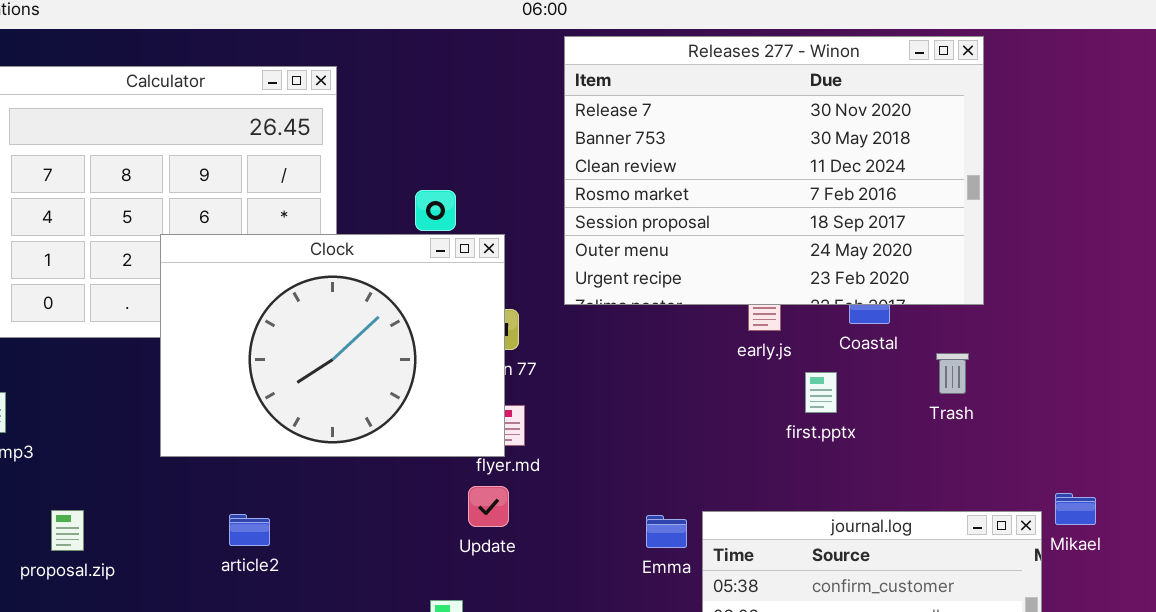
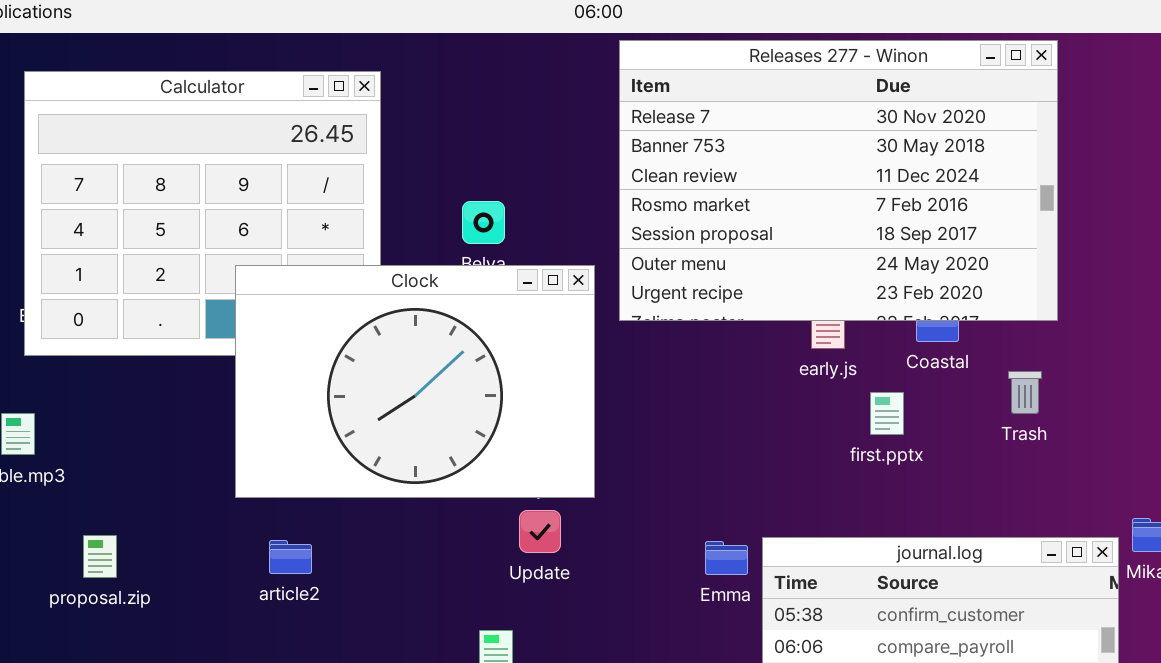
Clock: [160,234,505,457] -> [235,265,595,498], moved

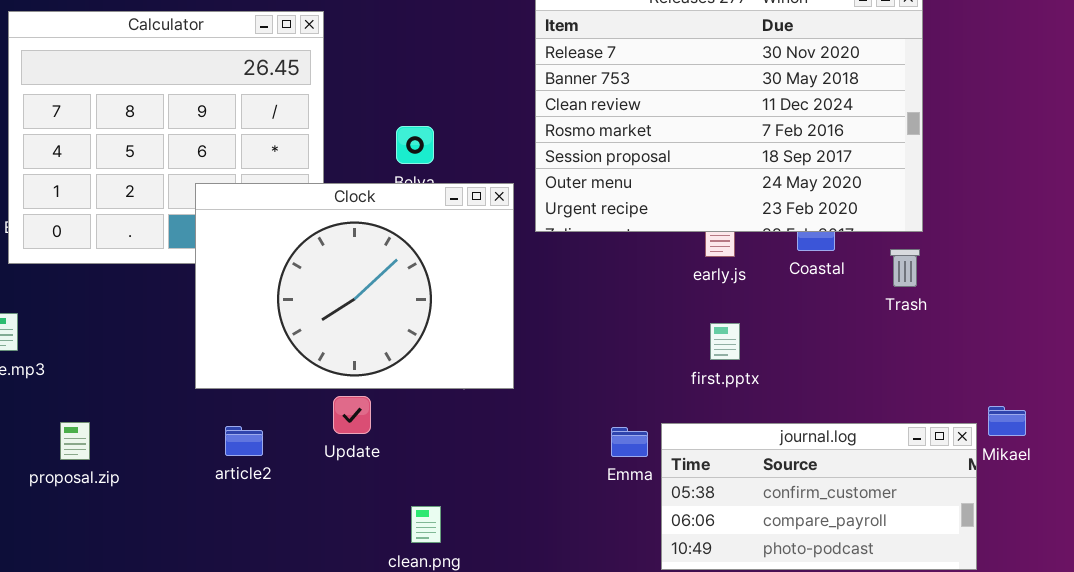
Trash: [1008,371,1042,414] -> [890,249,920,287], moved
first.pptx: [870,392,904,435] -> [710,323,740,360], moved
Update: [519,510,561,553] -> [333,396,371,434], moved

